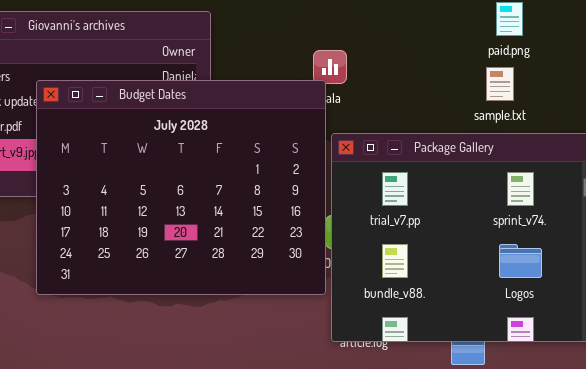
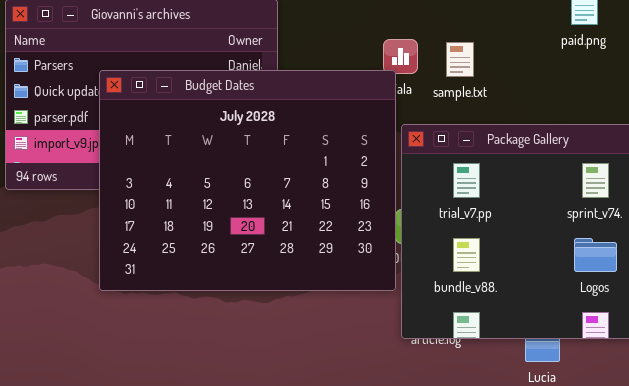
sample.txt: [486,67,514,101] -> [446,42,474,77], moved

